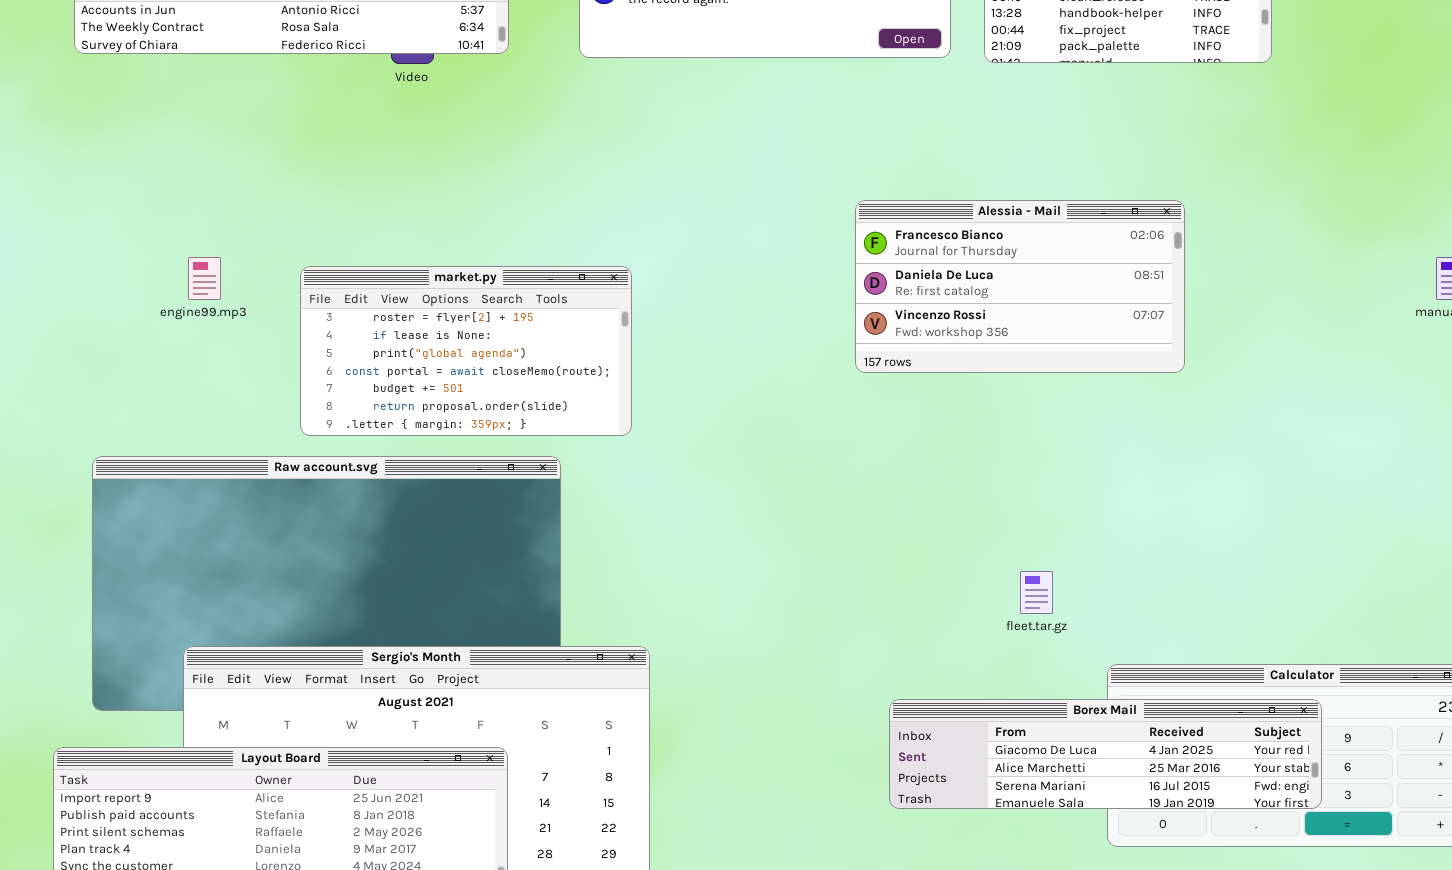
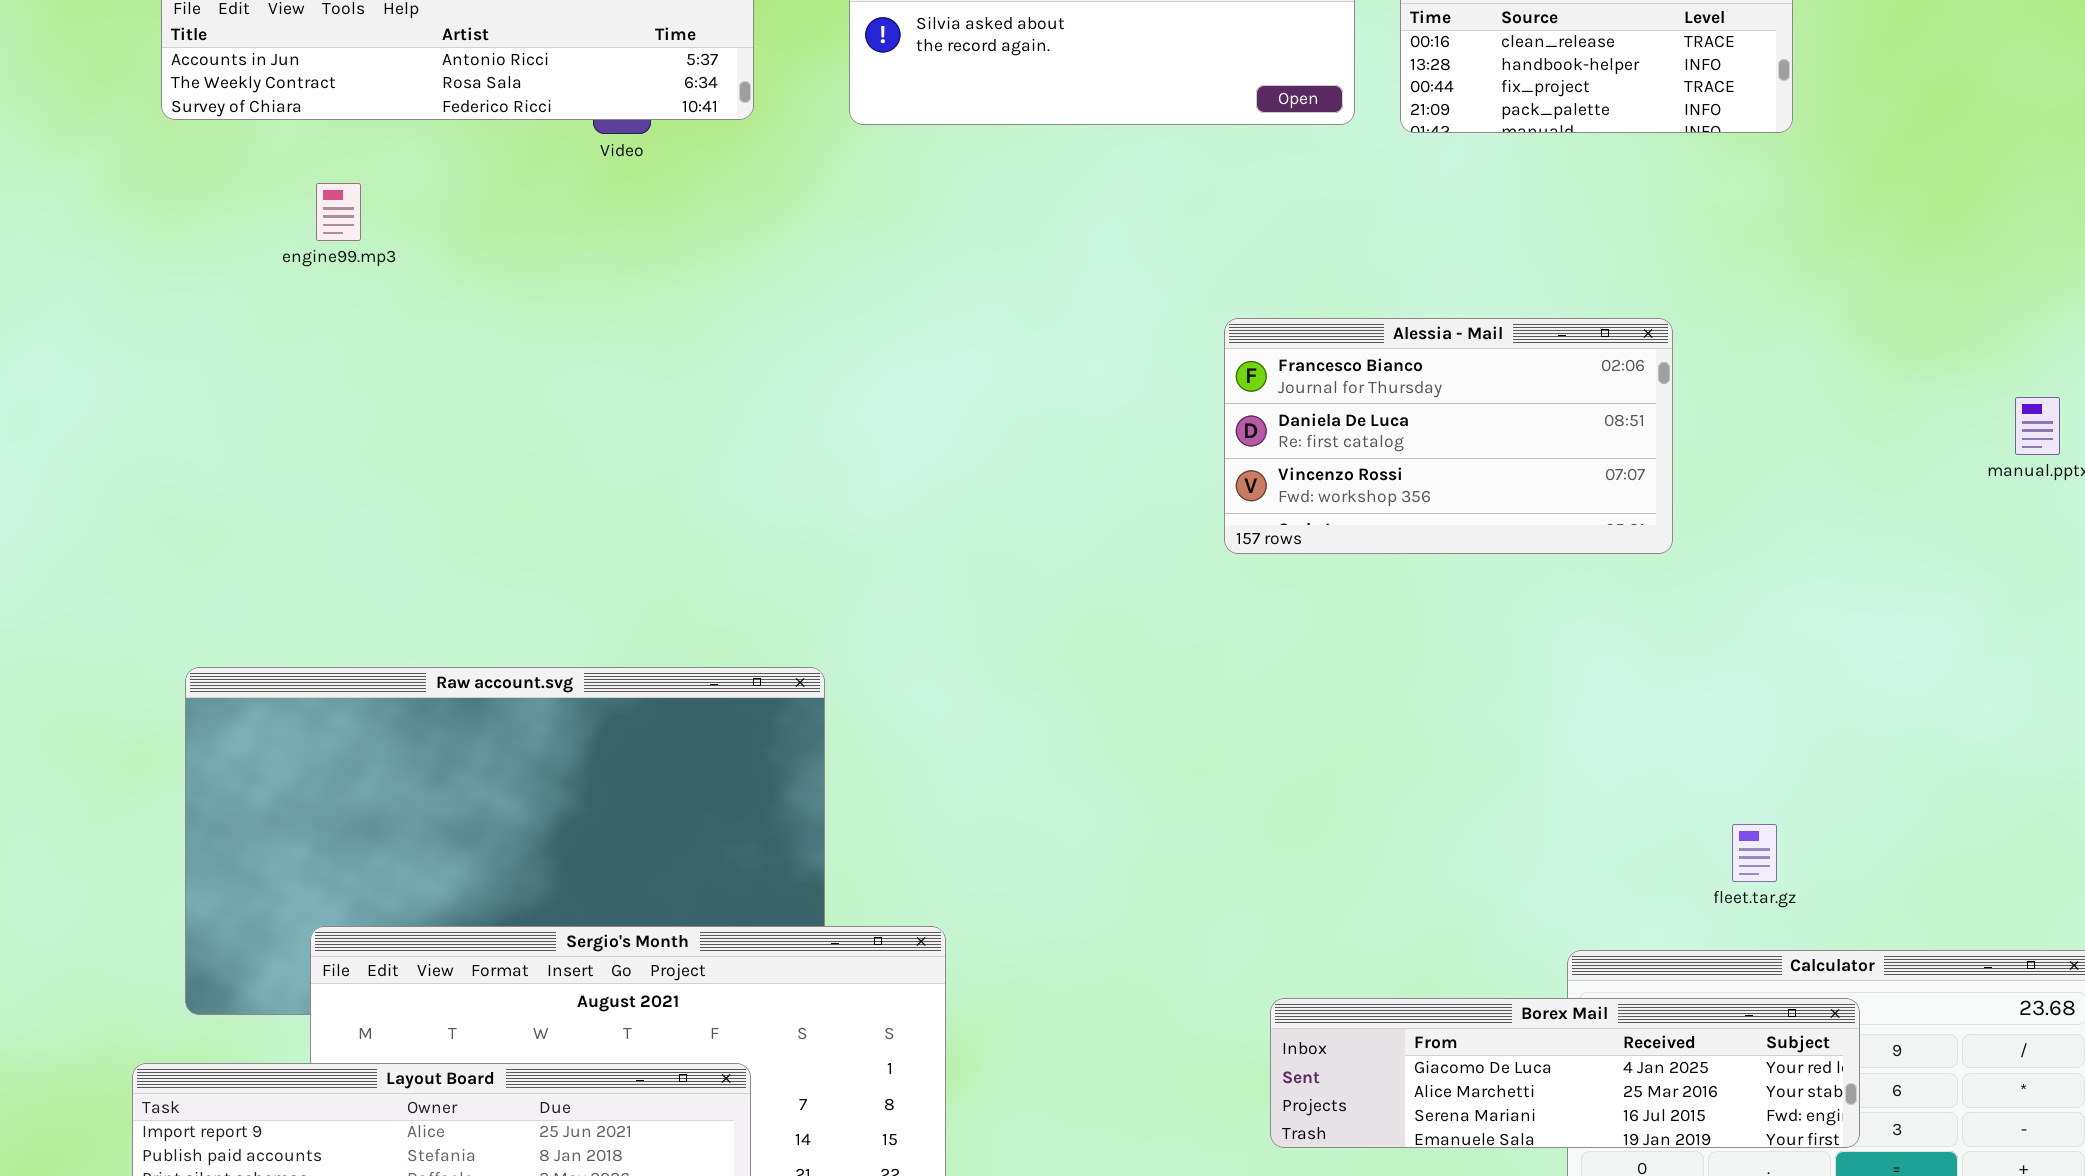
engine99.mp3: [188,257,221,300] -> [316,183,361,241], moved
market.py: [300,266,632,436] -> none, closed
fleet.tar.gz: [1020,571,1053,614] -> [1732,824,1777,882], moved

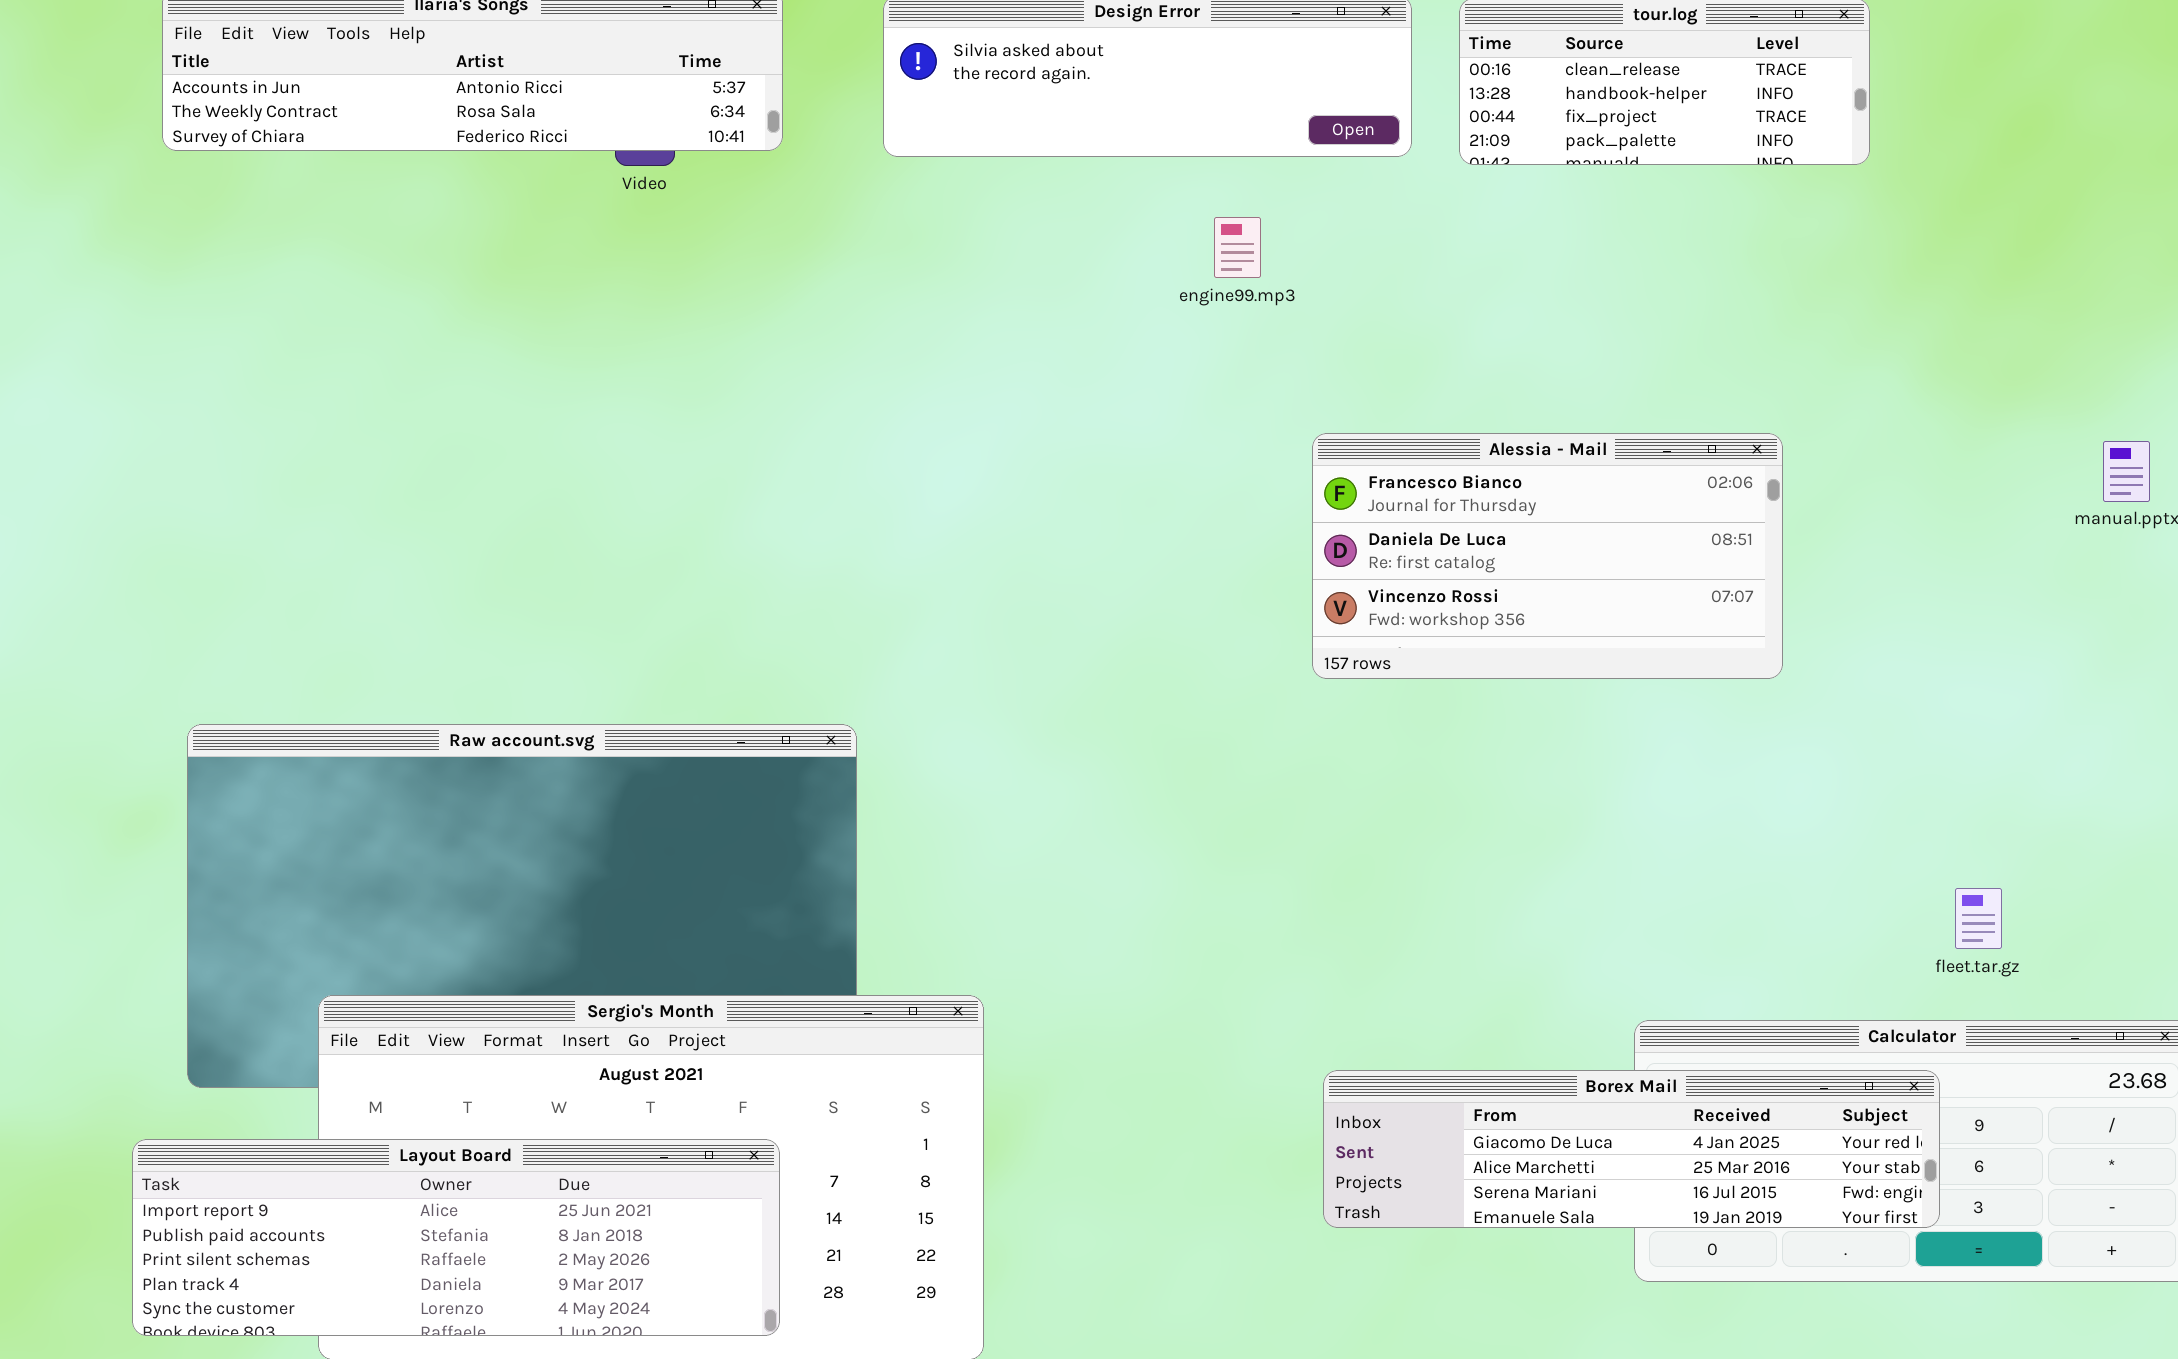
engine99.mp3: [316,183,361,241] -> [1214,217,1261,278], moved
Alessia - Mail: [1224,318,1673,554] -> [1312,433,1783,679], moved
fleet.tar.gz: [1732,824,1777,882] -> [1955,888,2002,949], moved

